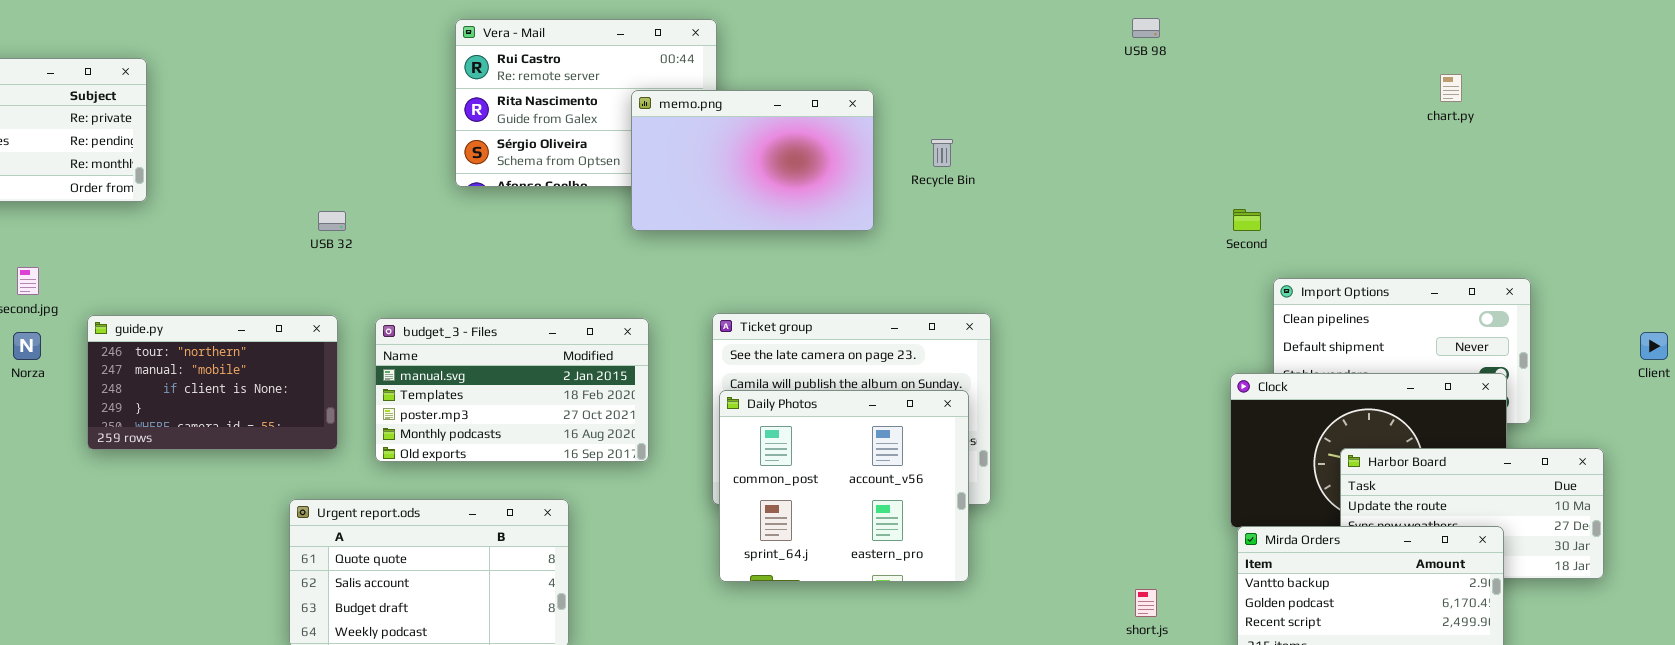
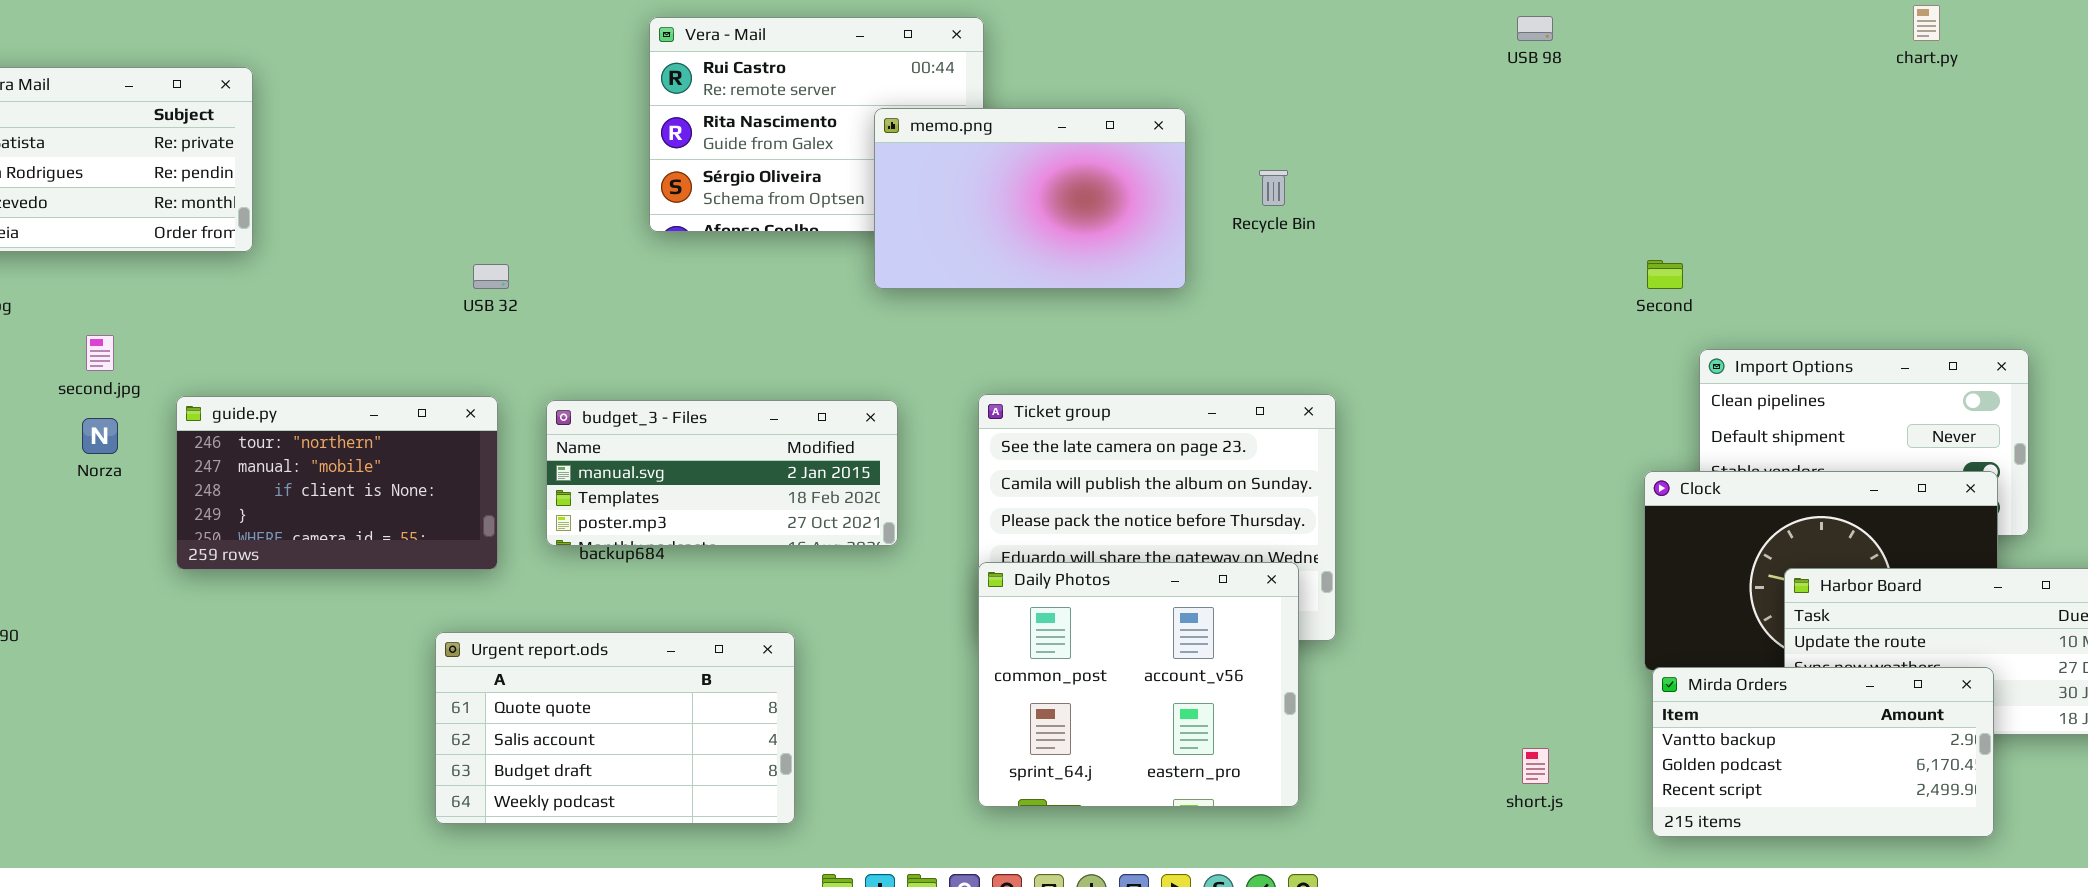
chart.py: [1440,74,1462,102] -> [1913,5,1940,41], moved
budget_3 - Files: [375,318,649,462] -> [546,400,898,546], resized
Daily Photos: [719,390,969,582] -> [978,562,1299,807], moved

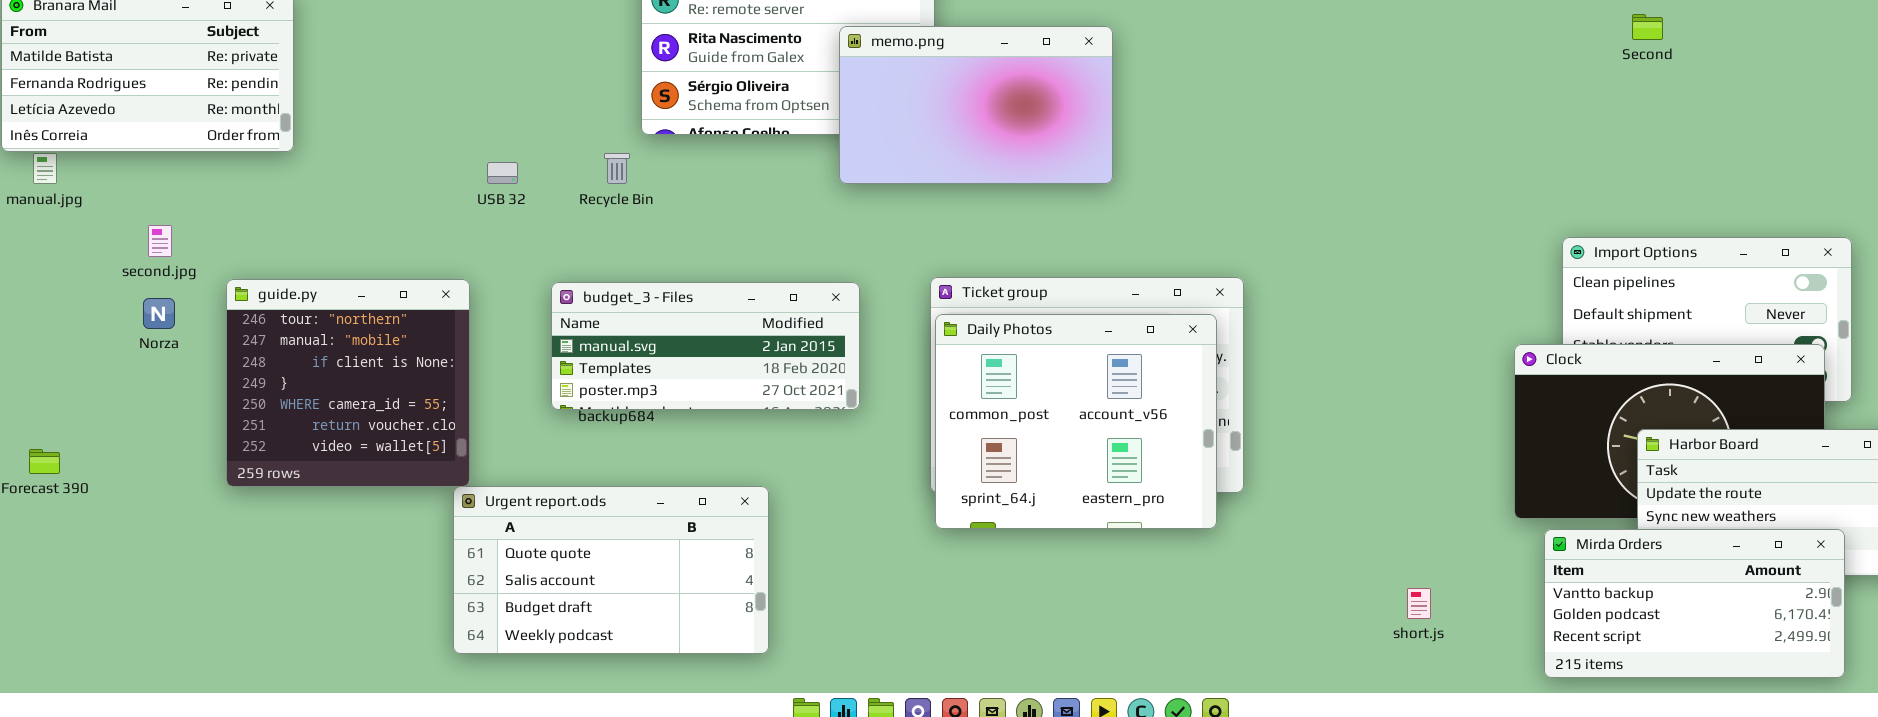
Recycle Bin: [1259,170,1288,206] -> [604,153,630,184], moved
Second: [1647,260,1683,289] -> [1632,14,1663,40], moved
guide.py: [176,396,498,570] -> [226,279,470,487], resized
Daily Photos: [978,562,1299,807] -> [935,314,1217,529], moved
Mirda Orders: [1652,667,1994,837] -> [1544,529,1845,678], moved

